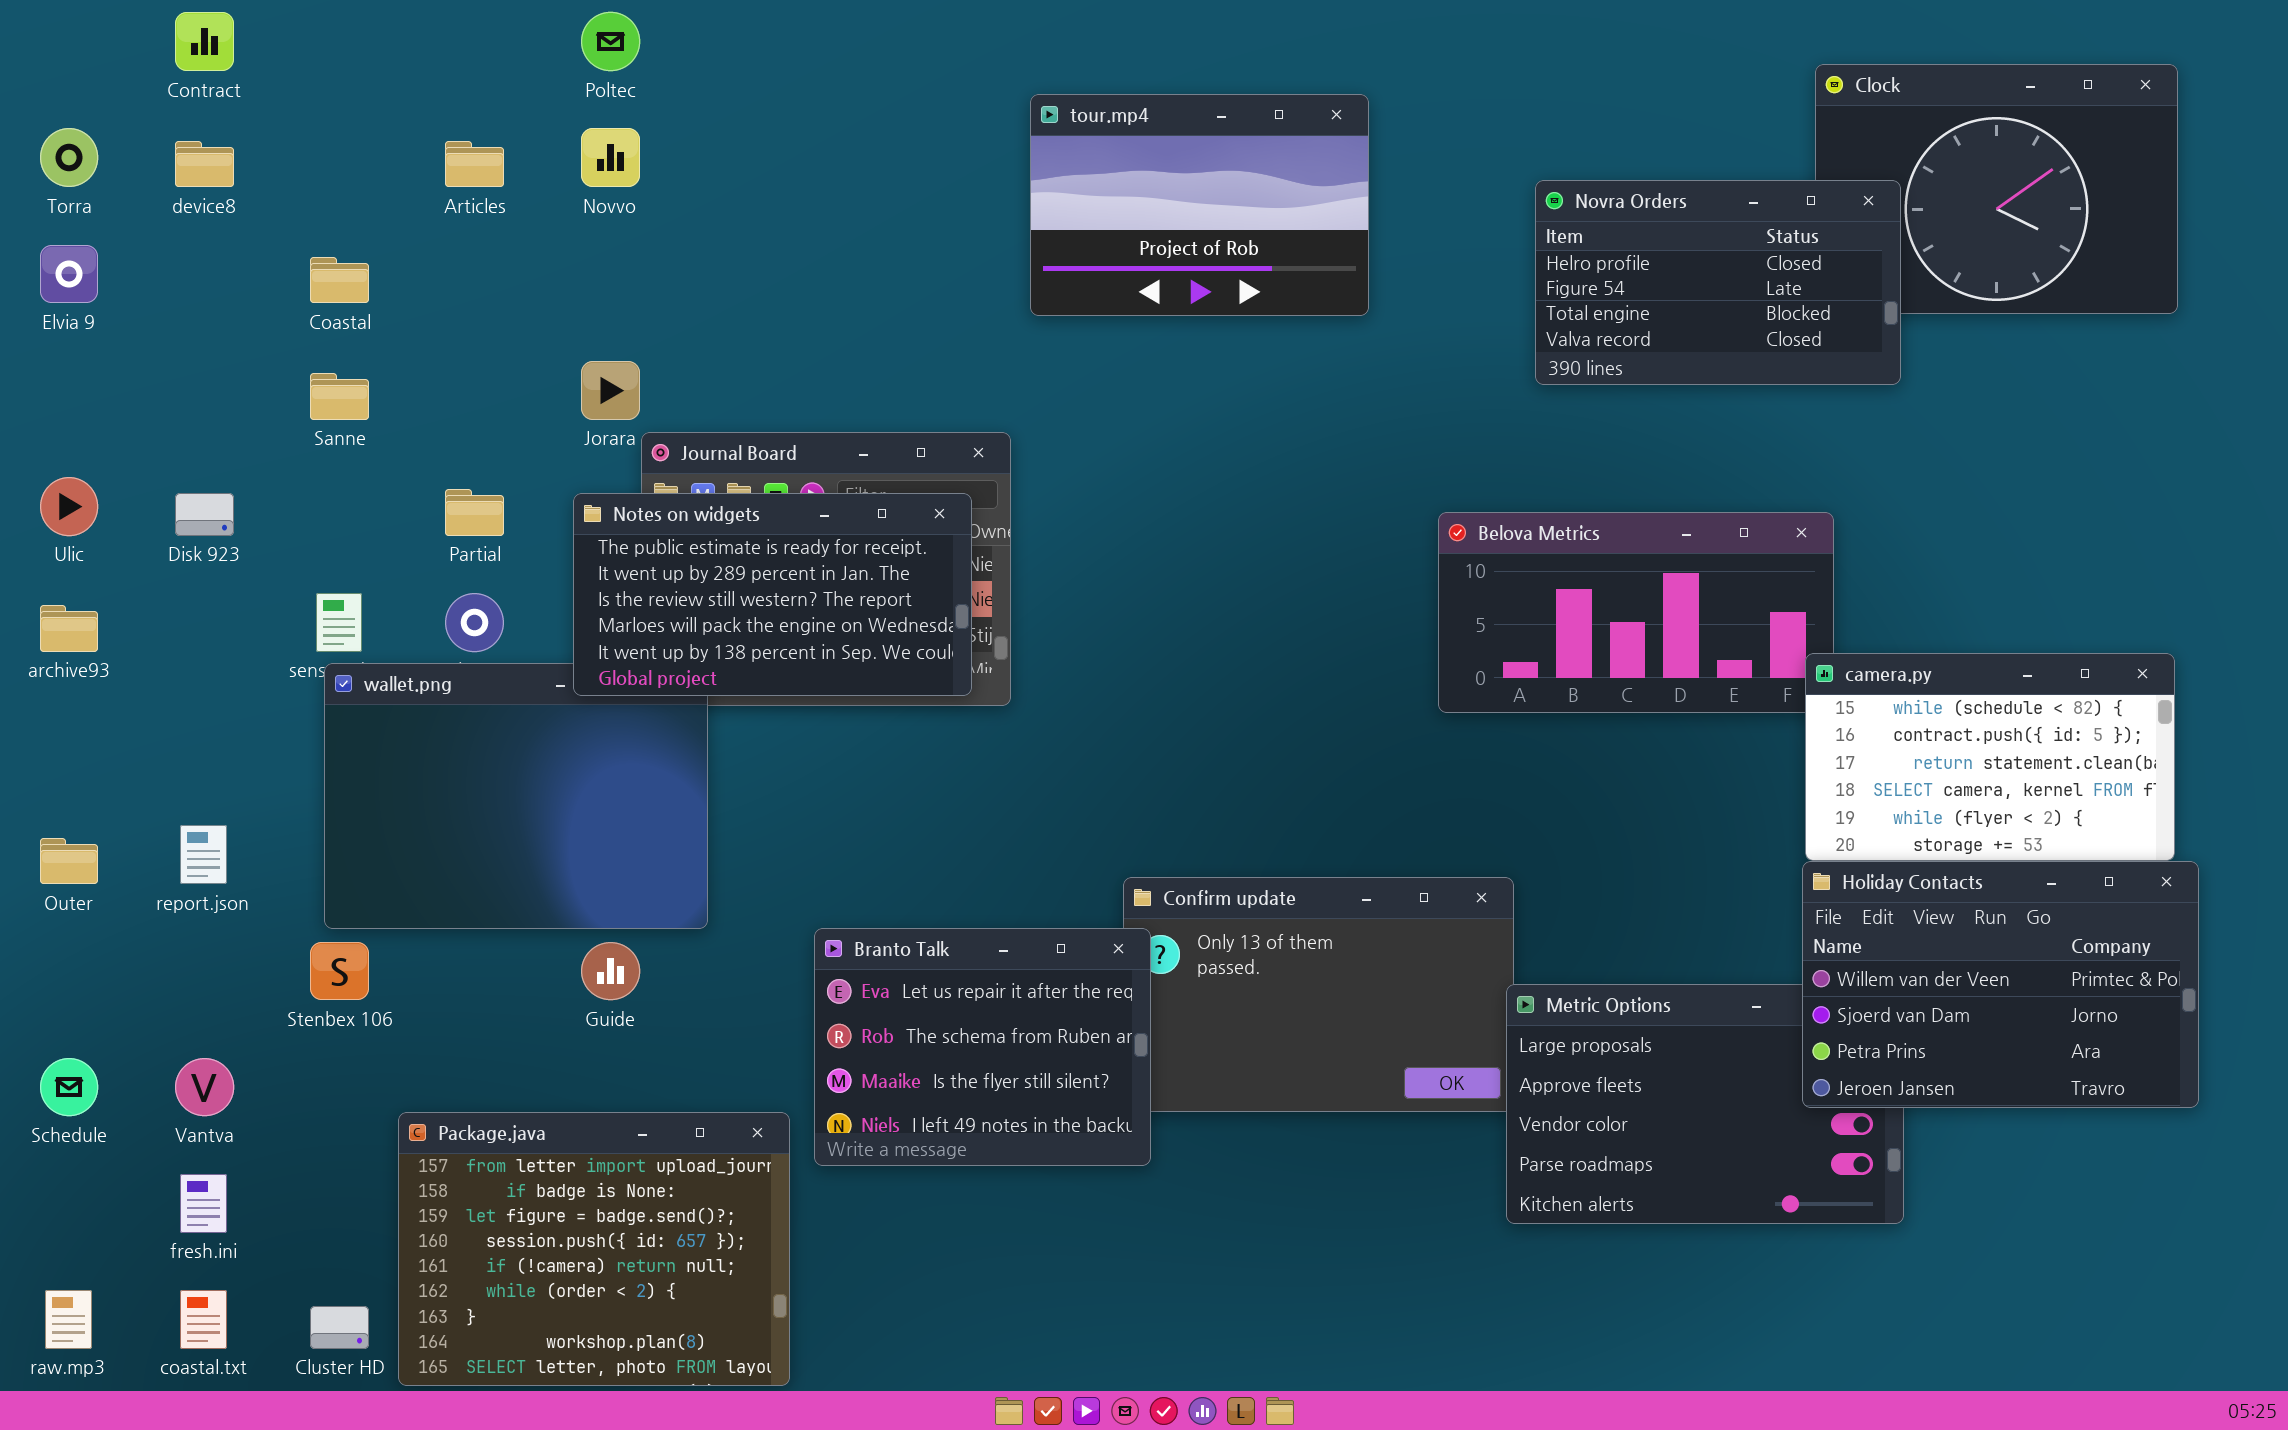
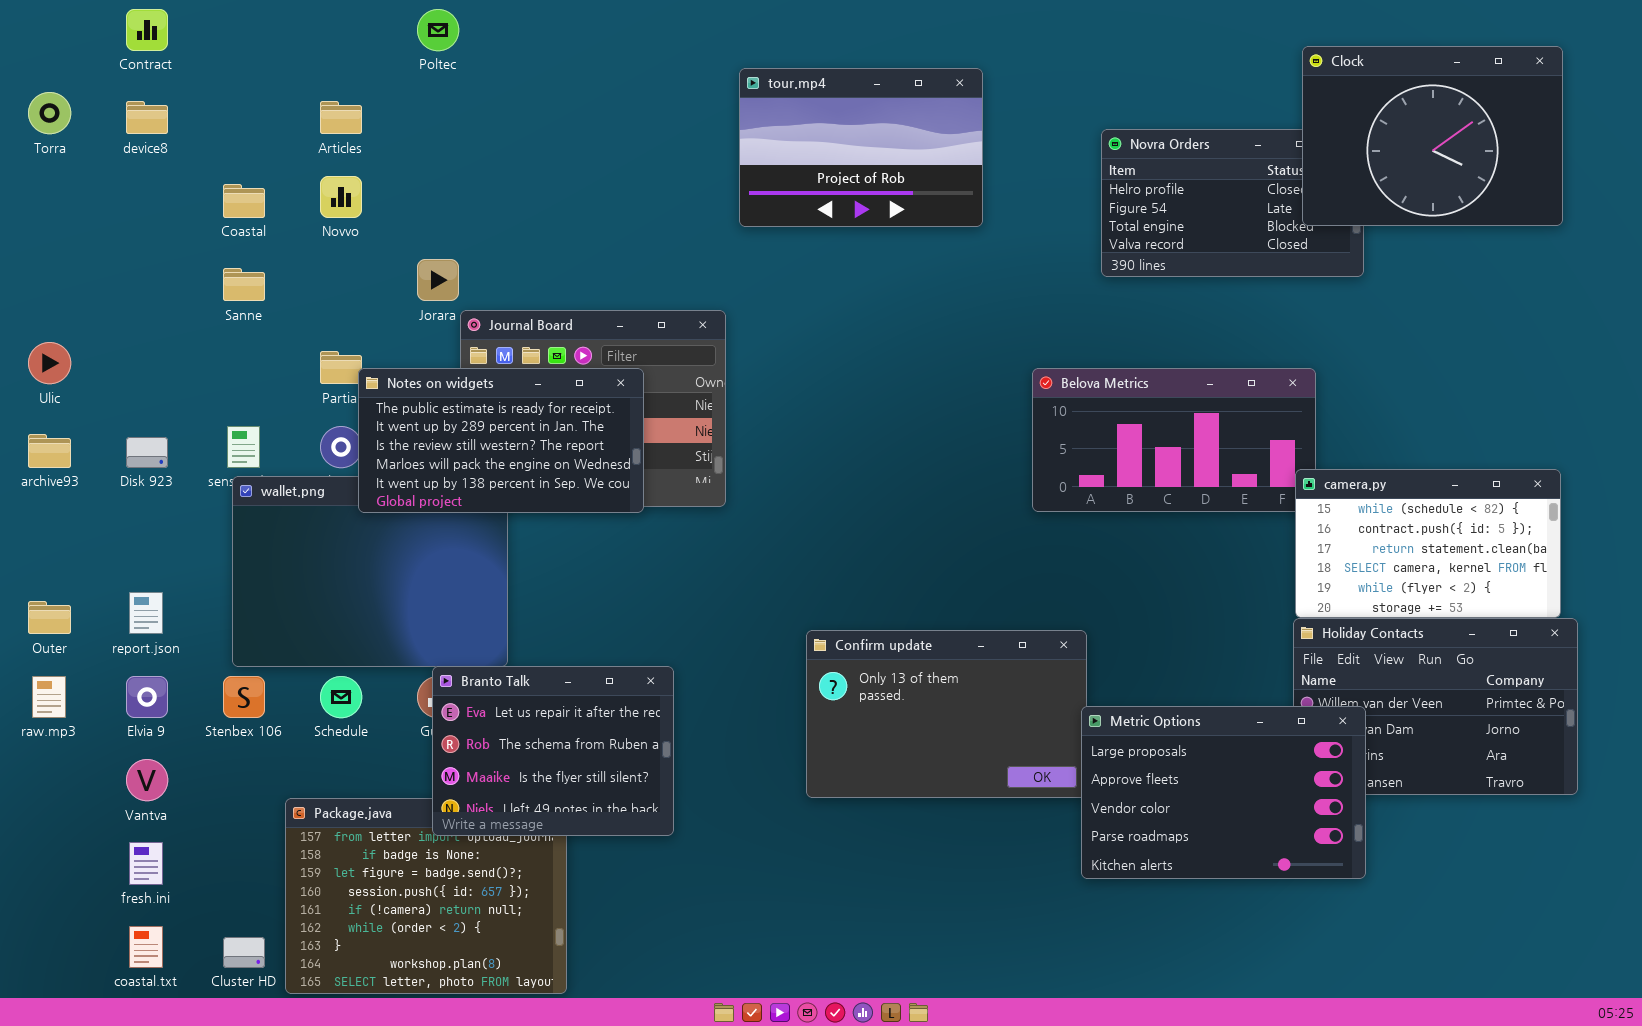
Clock: [1815,64,2178,314] -> [1302,46,1563,226], raised
Novvo: [581,128,640,187] -> [320,176,362,218], moved
Elvia 9: [40,245,98,303] -> [126,676,168,718], moved
Disk 923: [175,493,234,536] -> [126,437,168,468], moved
Notes on widgets: [573,493,972,696] -> [358,368,644,513], moved
Branto Talk: [814,928,1151,1166] -> [432,666,674,836], moved
Metric Options: [1506,984,1904,1224] -> [1081,706,1366,879], raised
Schedule: [40,1058,98,1116] -> [320,676,362,718], moved
raw.mp3: [45,1290,92,1349] -> [32,676,66,718], moved

